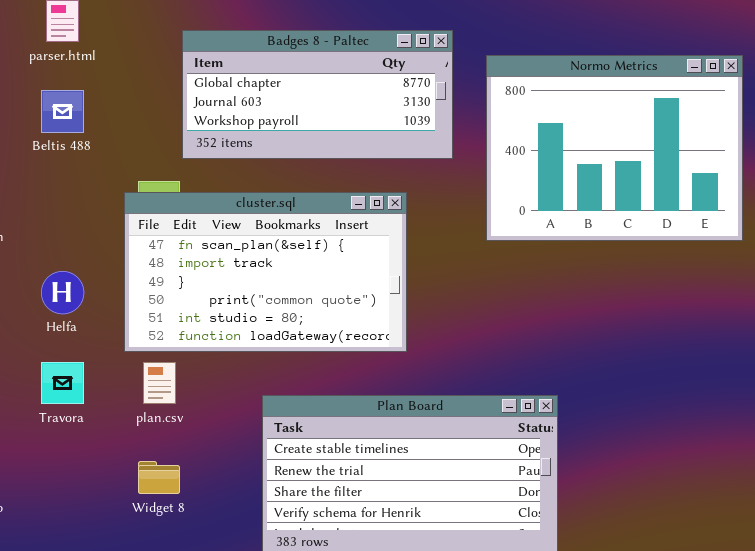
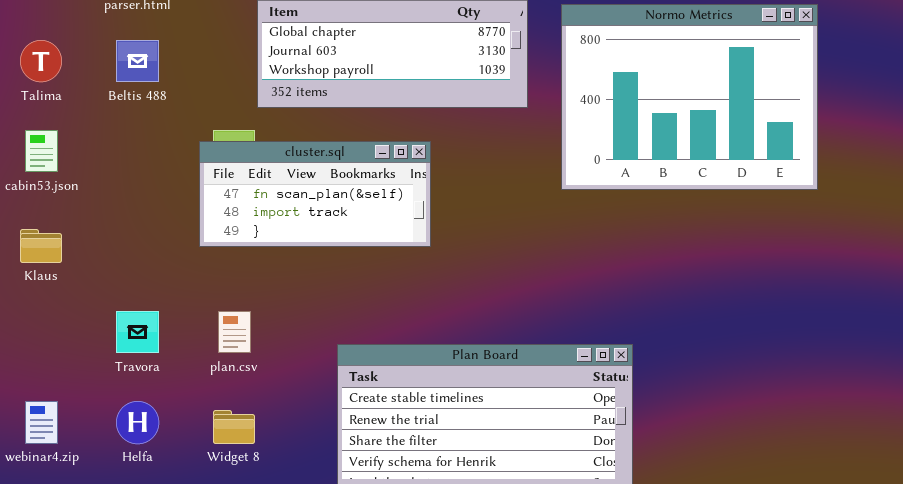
cluster.sql: [124,192,407,352] -> [199,141,431,247], resized
Helfa: [41,271,84,314] -> [116,401,159,444], moved

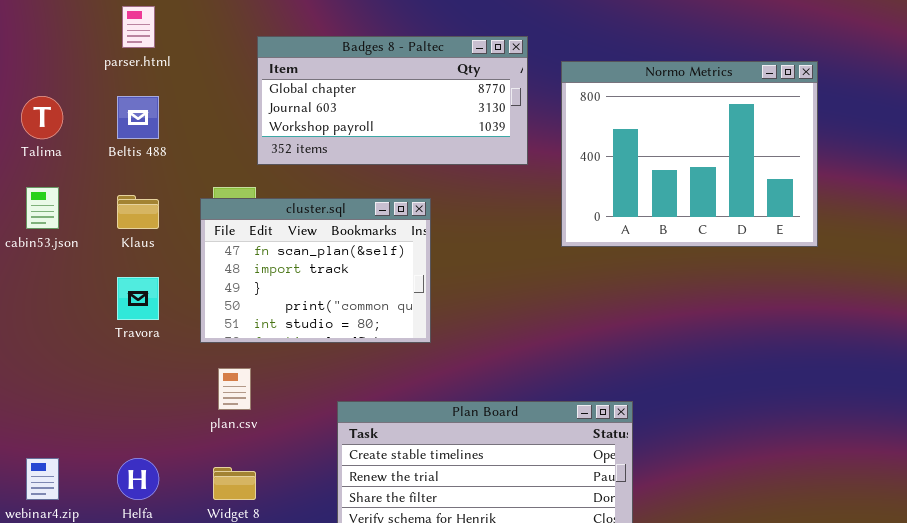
cluster.sql: [199,141,431,247] -> [200,198,431,343], resized
Klaus: [20,229,62,263] -> [117,195,159,229], moved
Travora: [116,311,159,353] -> [117,277,159,320], moved

